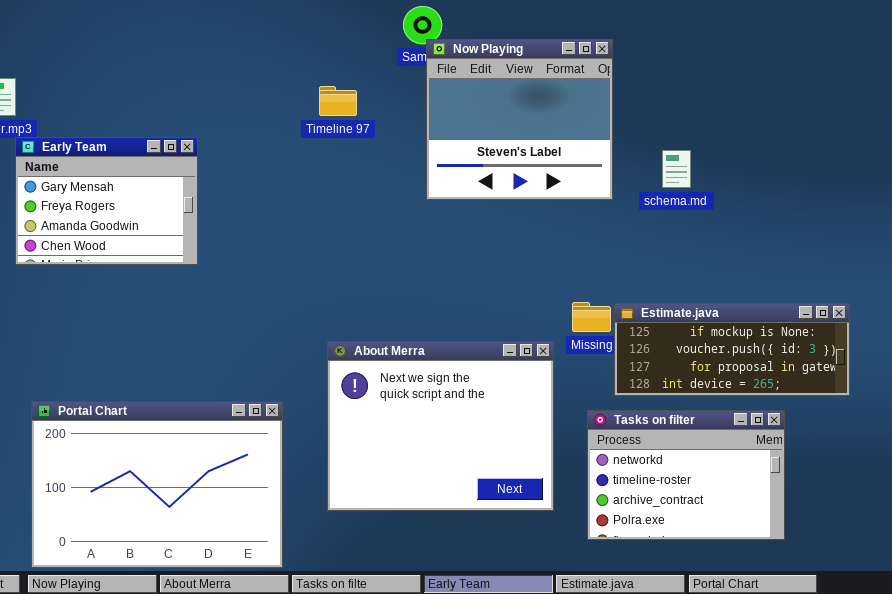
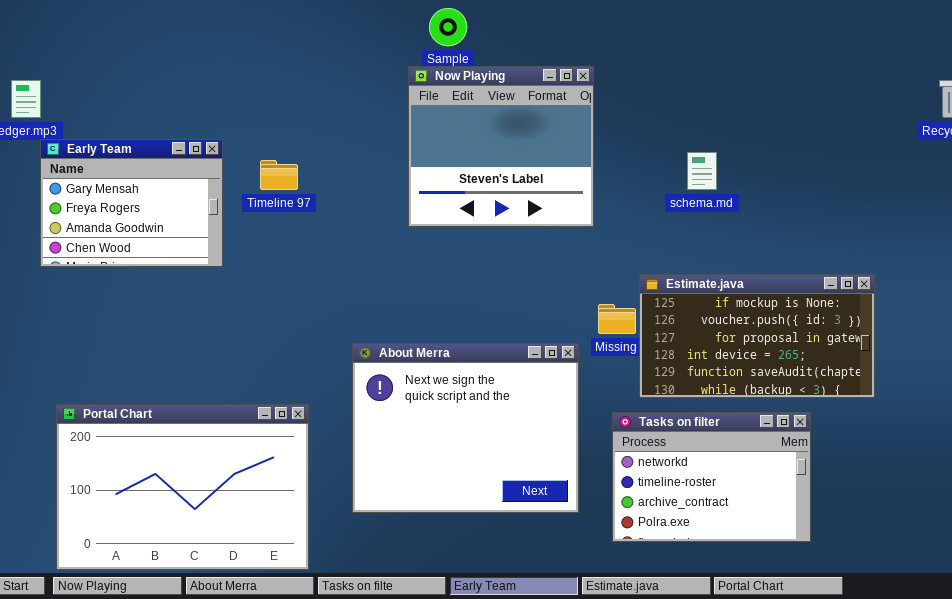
Now Playing: [426,39,613,200] -> [408,66,594,227], moved
Timeline 97: [319,86,357,116] -> [260,160,298,190], moved
Estimate.java: [614,303,850,396] -> [639,274,875,398], resized

